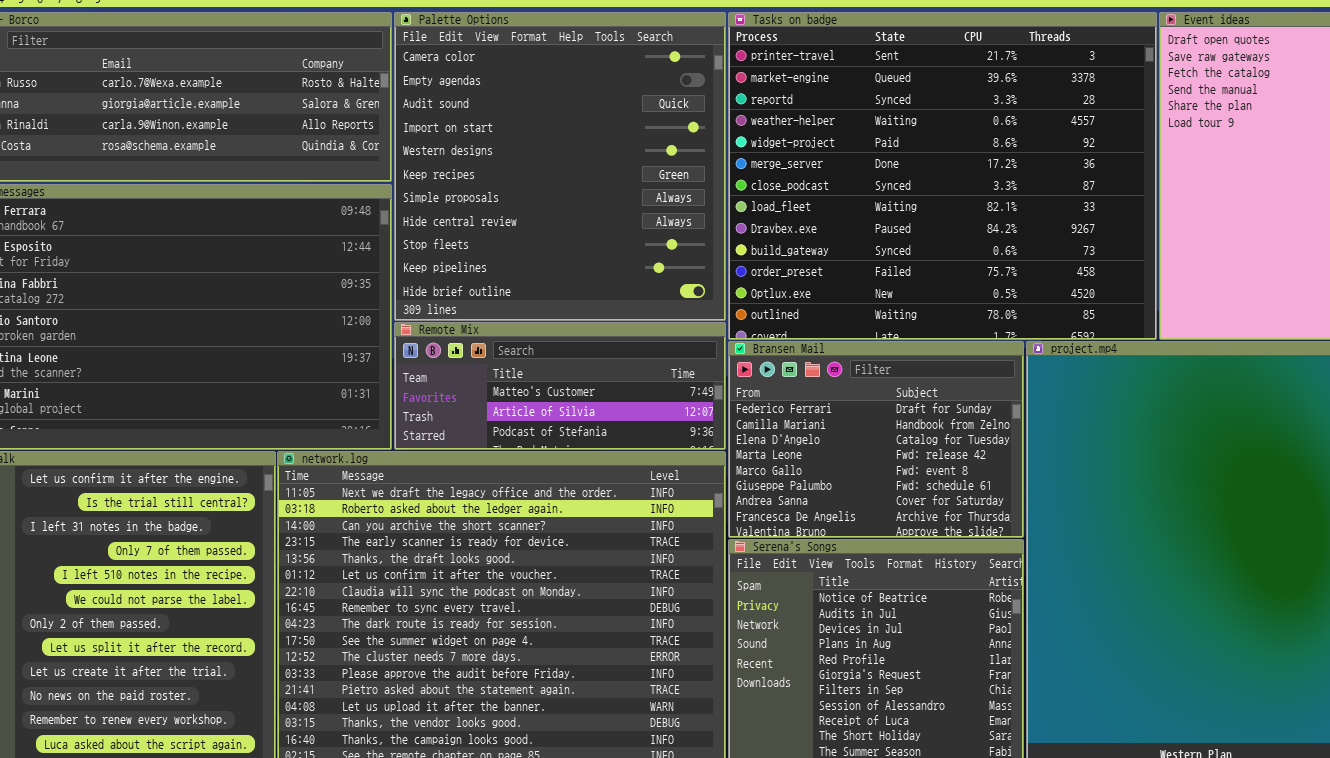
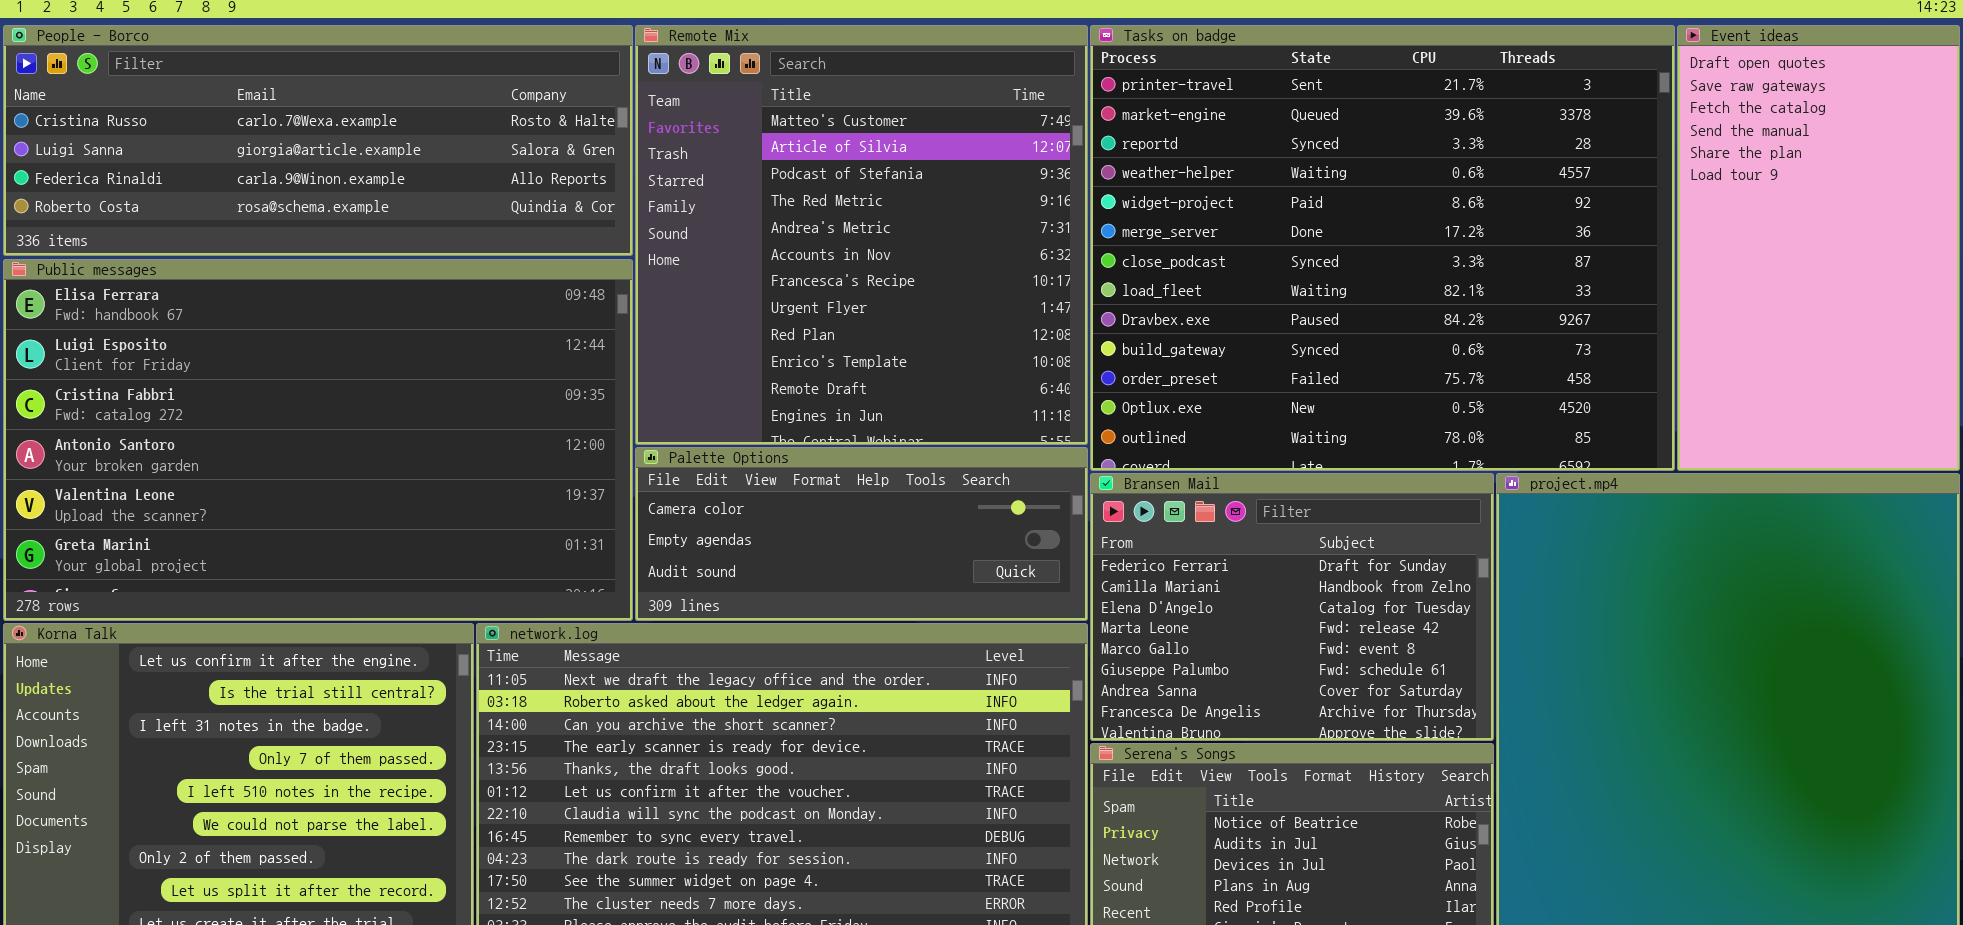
Palette Options: [394,12,726,321] -> [635,447,1088,621], moved, resized
Remote Mix: [394,322,726,450] -> [635,25,1088,445], moved, resized

